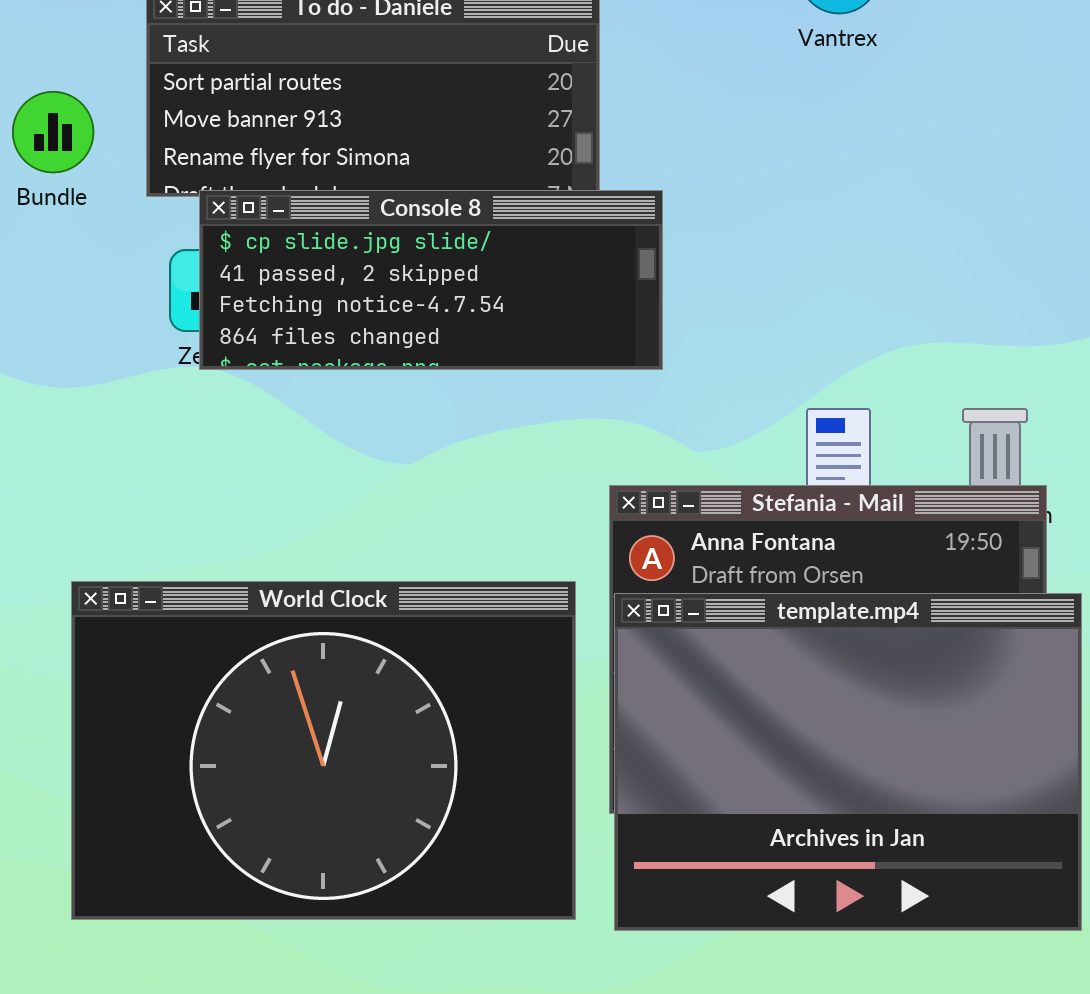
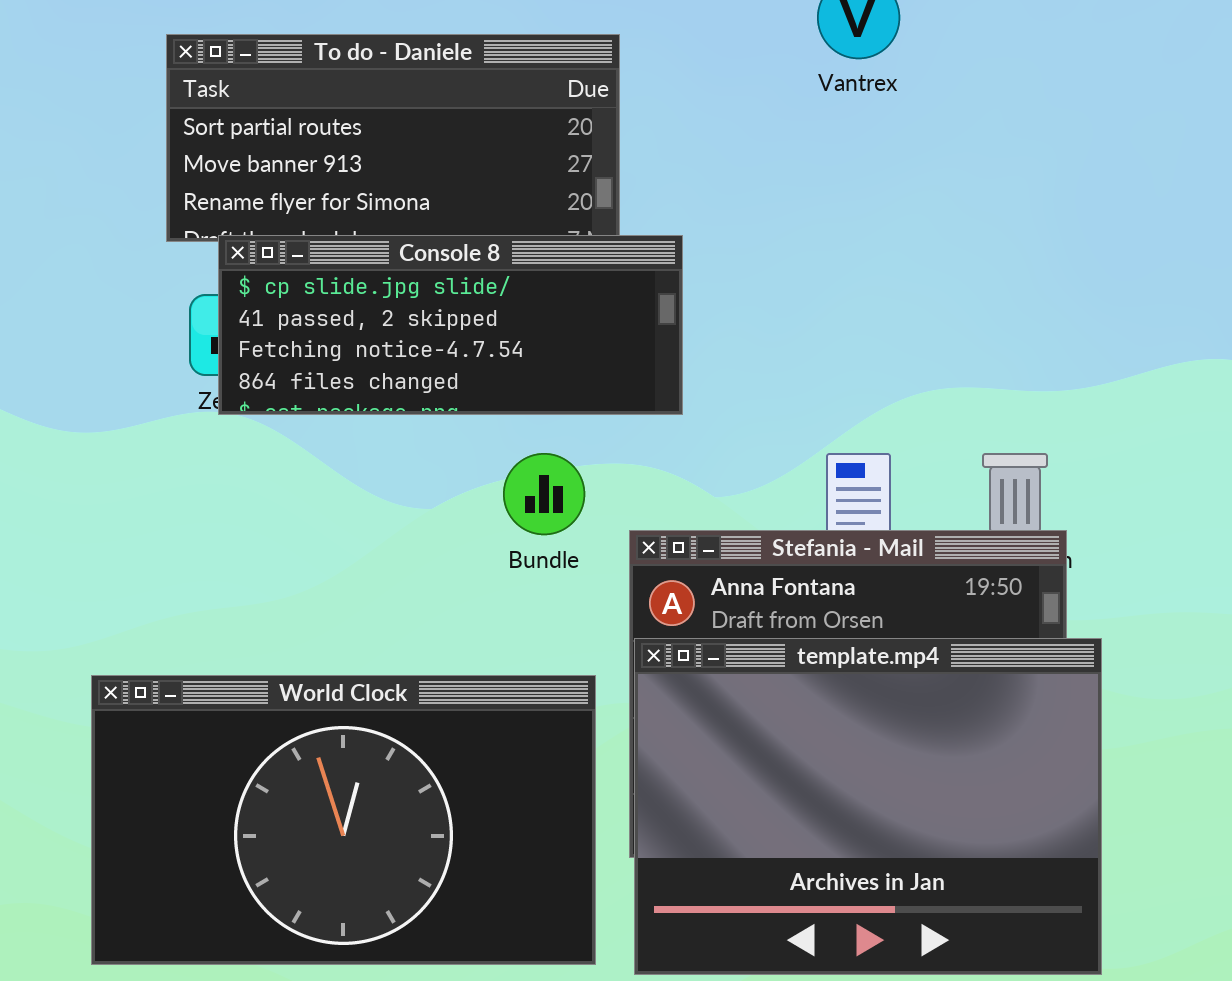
Bundle: [12,91,94,173] -> [503,453,585,535], moved
World Clock: [71,581,576,920] -> [91,675,596,965], resized

